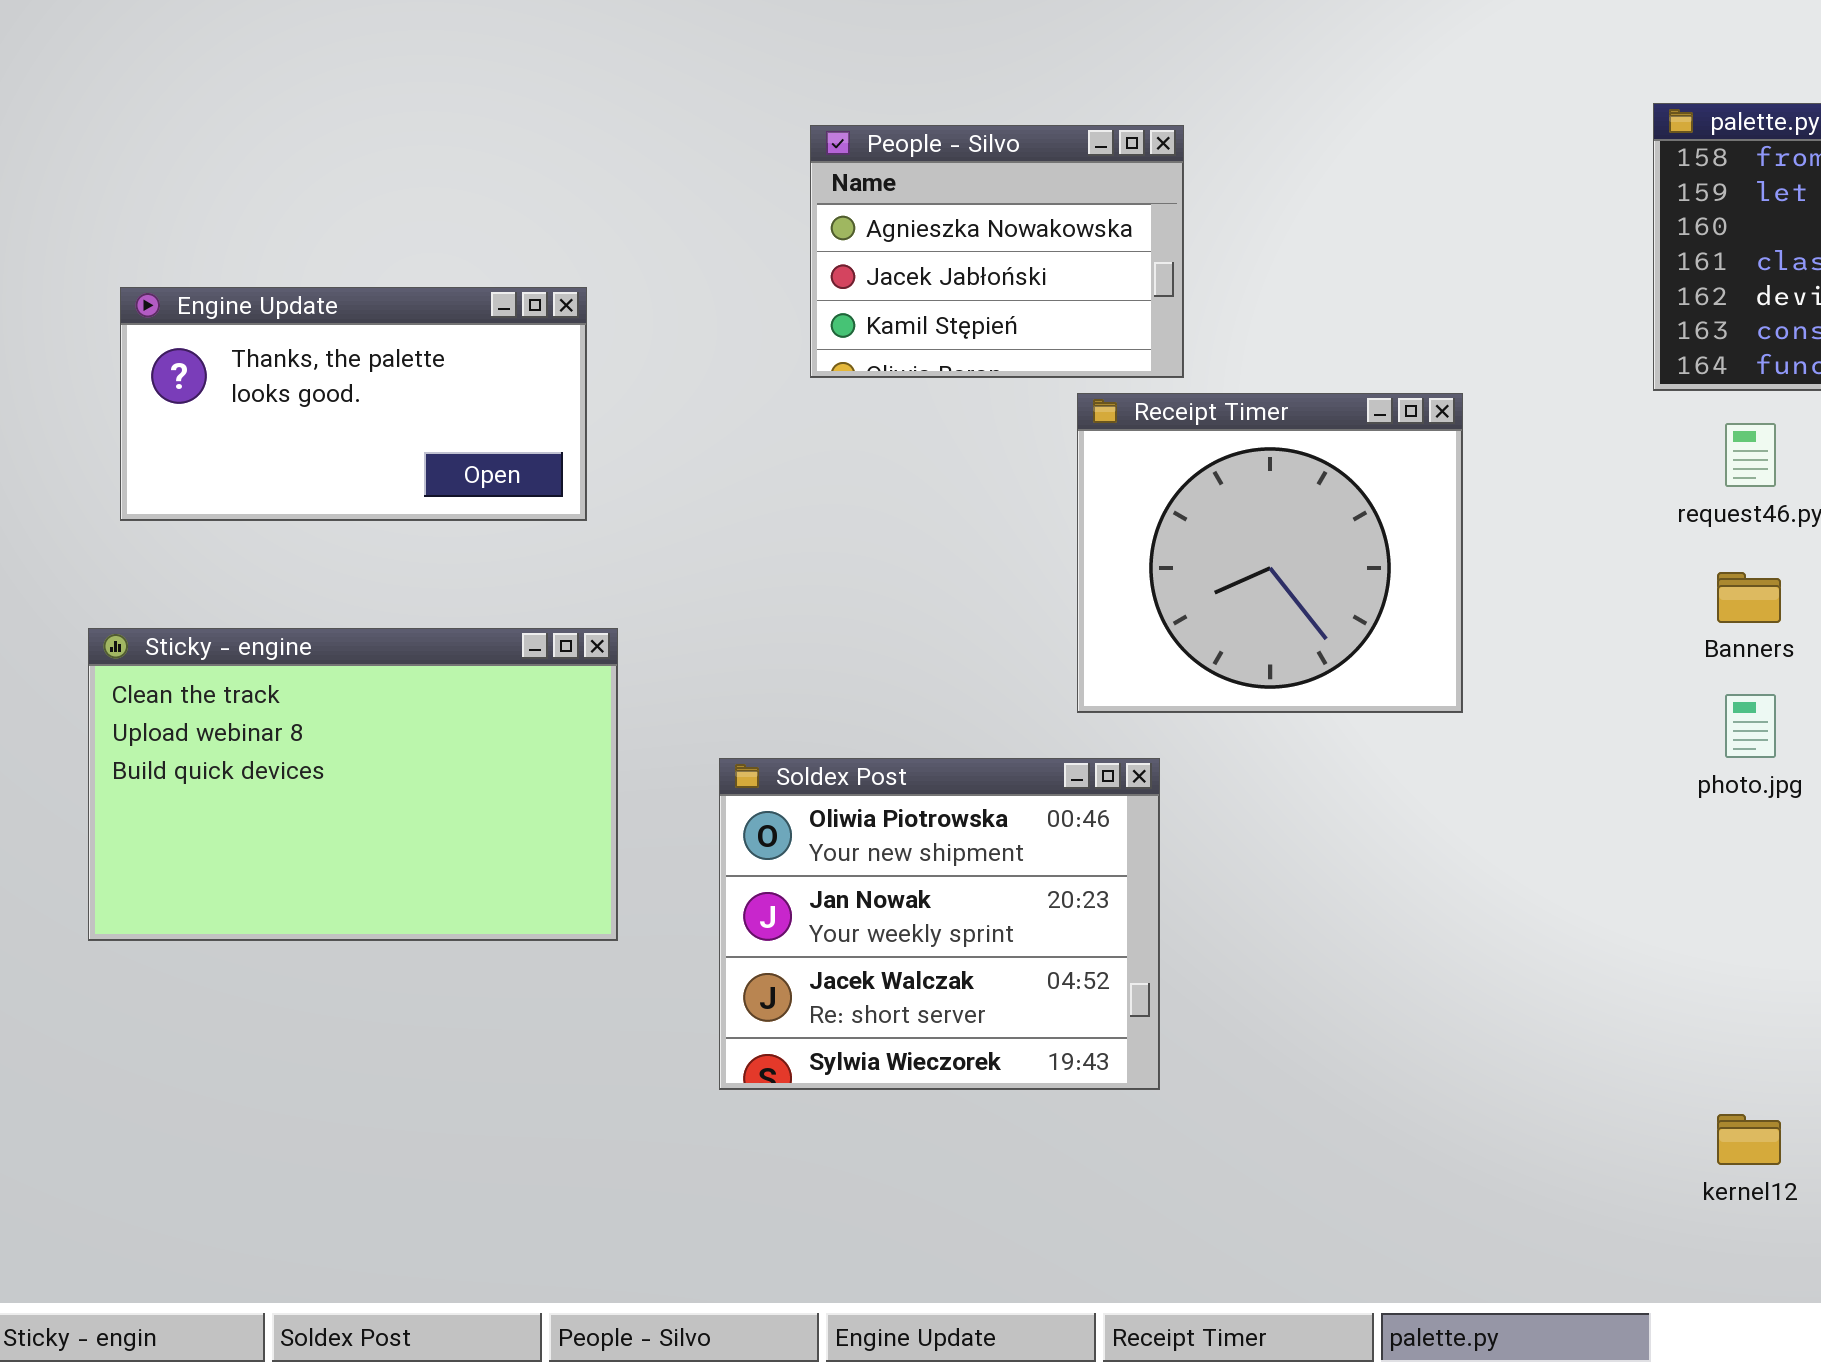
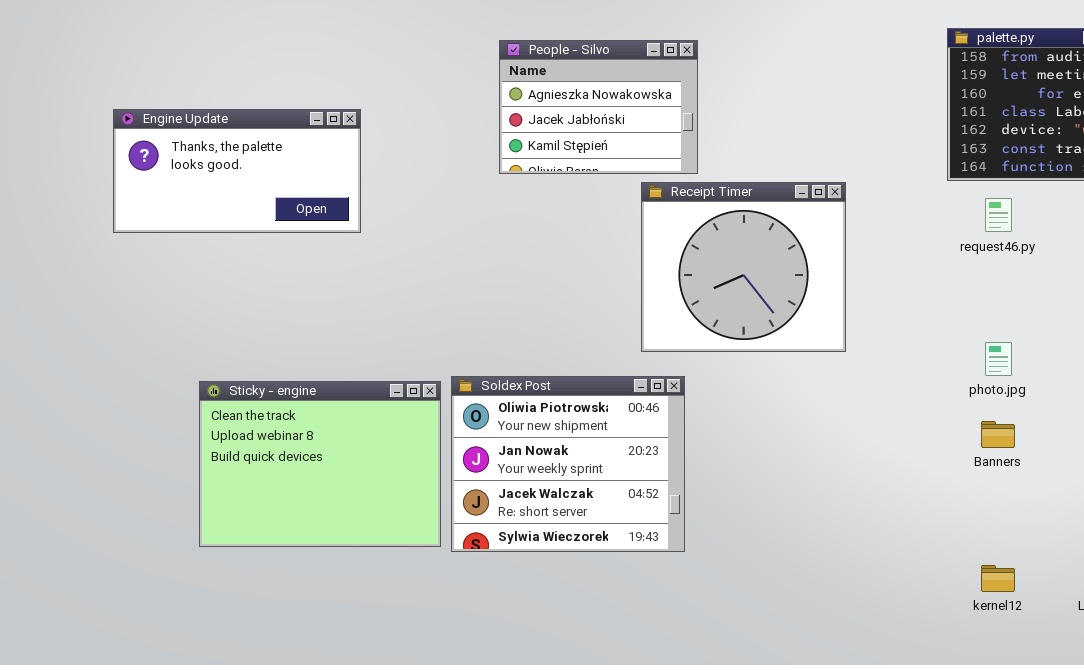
Engine Update: [120,287,587,521] -> [113,109,361,233], moved
Banners: [1717,572,1781,623] -> [981,421,1015,448], moved
Sticky - engine: [88,628,618,941] -> [199,381,441,547], moved, resized

